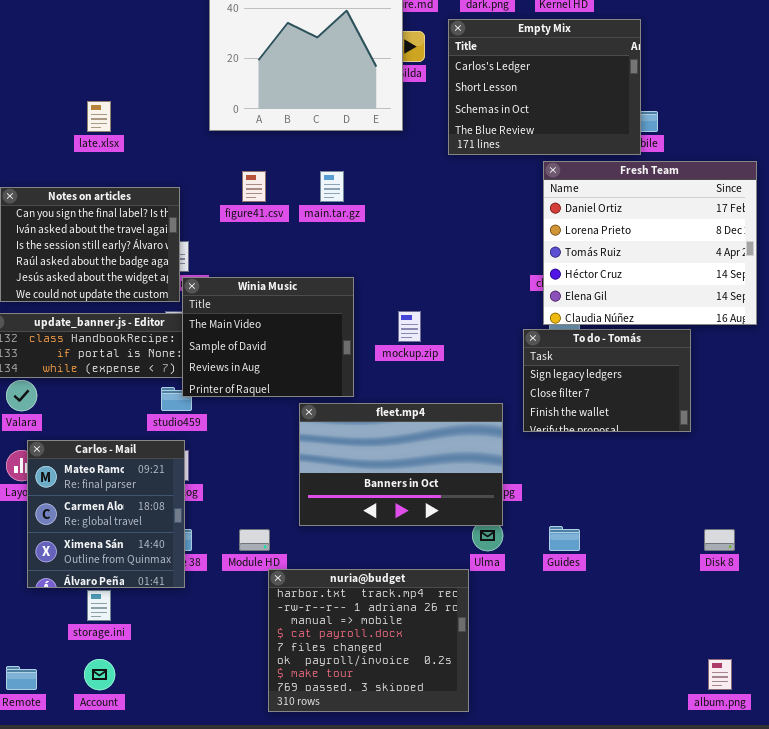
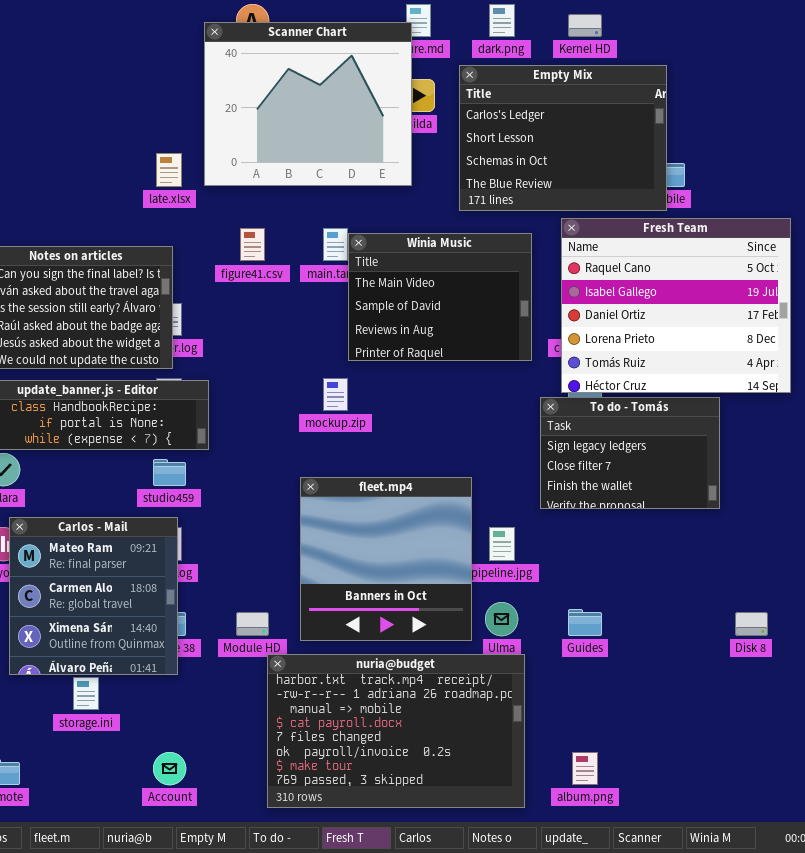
late.xlsx: [87,101,111,132] -> [156,153,182,187], moved
Fresh Team: [543,161,757,325] -> [561,218,791,393], scrolled up 2 rows
Winia Music: [182,277,354,397] -> [348,233,532,361], moved
mockup.zip: [398,311,421,342] -> [323,378,348,411], moved
fleet.mp4: [299,403,503,526] -> [300,477,472,641], resized
nuria@budget: [268,569,469,712] -> [267,654,525,808], resized
Account: [84,659,115,690] -> [153,752,186,785], moved
album.png: [708,659,732,690] -> [572,752,598,785], moved

